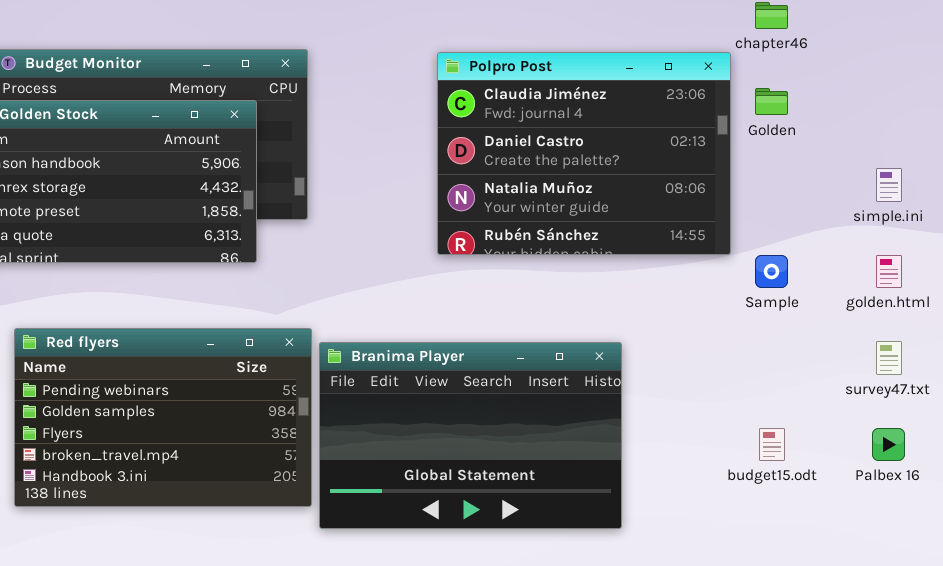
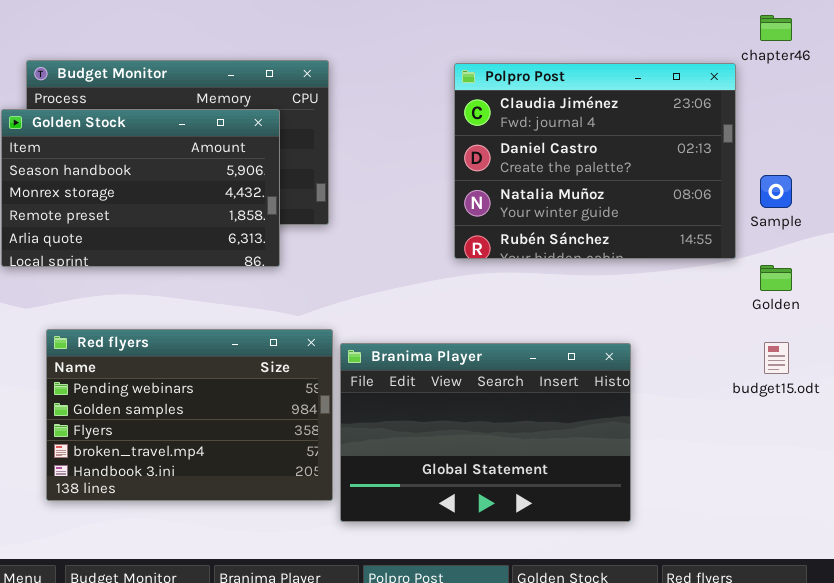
Golden: [755,88,788,115] -> [760,265,792,291], moved
Sample: [755,255,788,288] -> [760,175,792,208], moved
budget15.odt: [759,428,785,461] -> [764,342,789,374], moved

